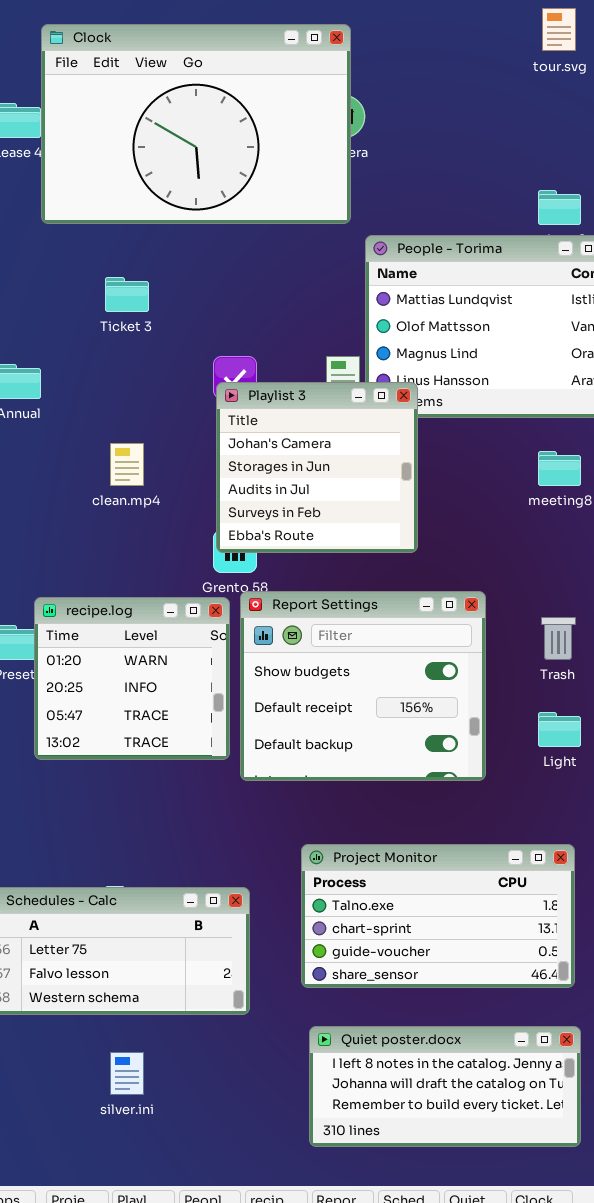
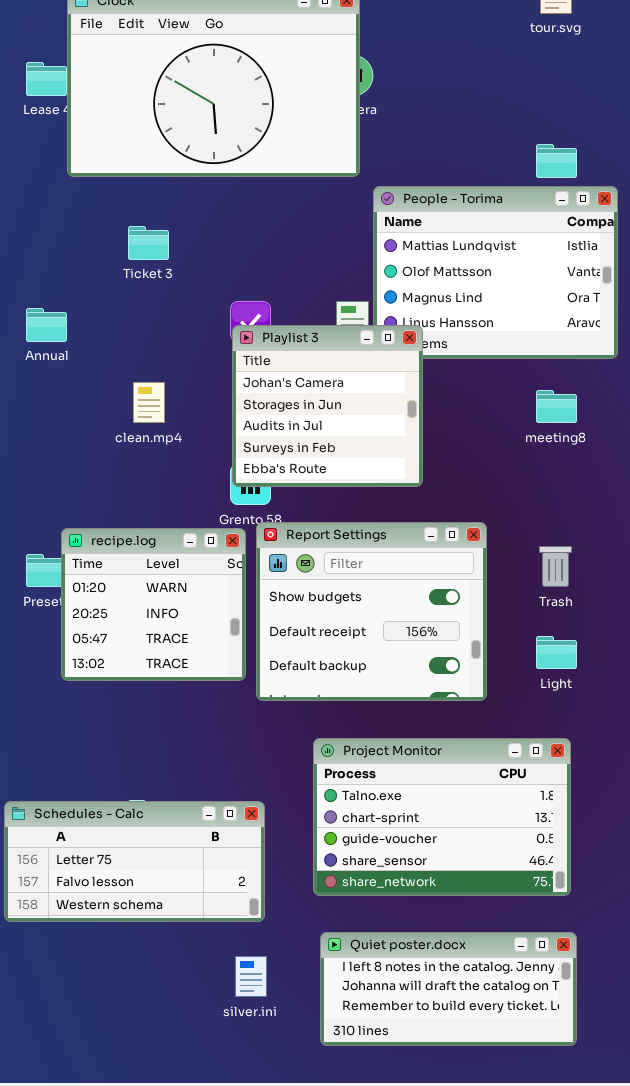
Project Monitor: [301,844,575,988] -> [313,738,571,896], resized
silver.ini: [110,1052,144,1095] -> [235,956,267,997], moved

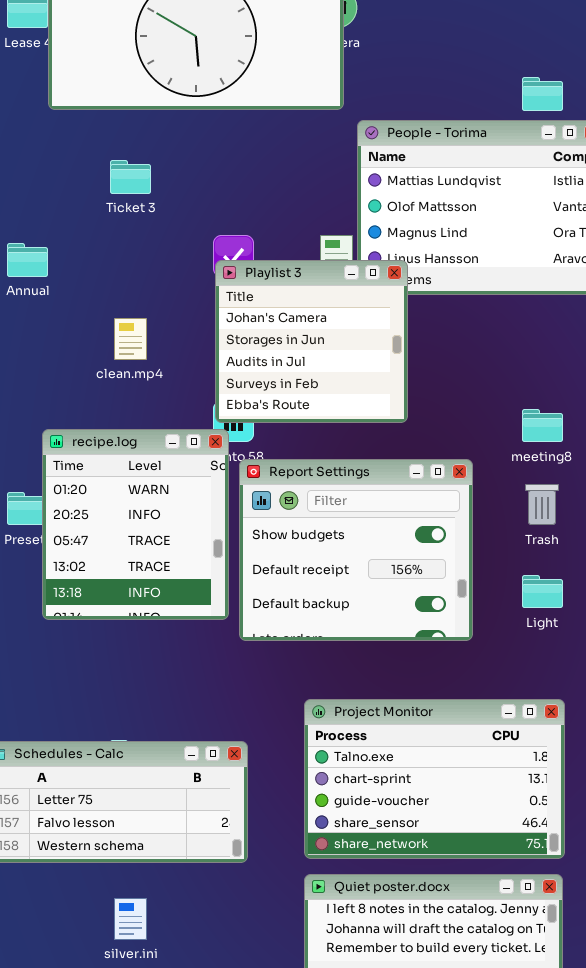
meeting8: [536,390,577,423] -> [522,409,563,442], moved
recipe.log: [61,528,246,681] -> [42,429,229,620], resized
Project Monitor: [313,738,571,896] -> [304,699,565,859], moved
silver.ini: [235,956,267,997] -> [114,898,147,940], moved

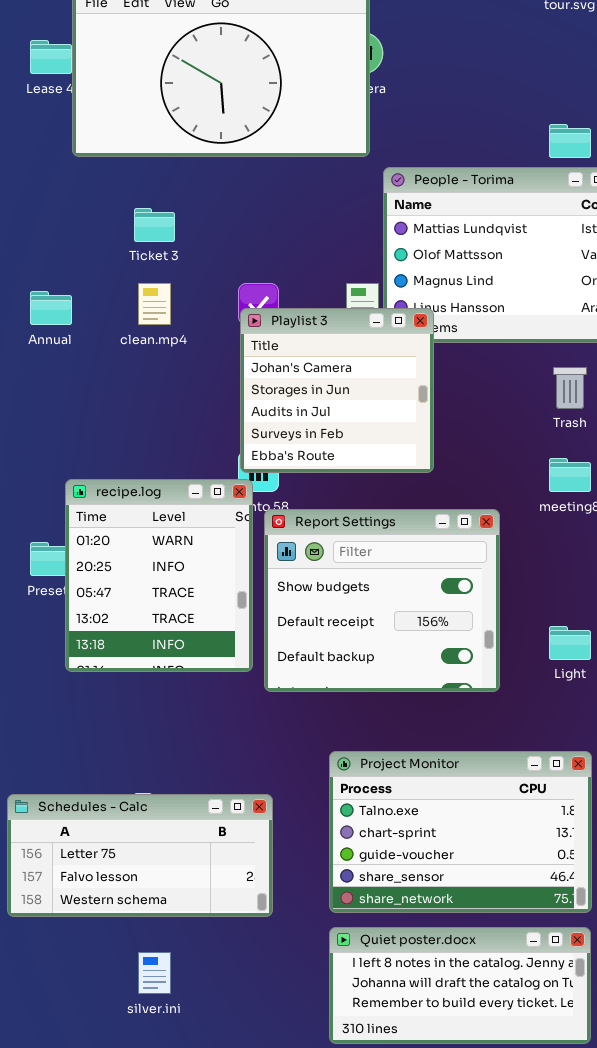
clean.mp4: [114,318,147,360] -> [138,283,171,325], moved
Trash: [525,484,559,525] -> [553,367,587,409], moved

